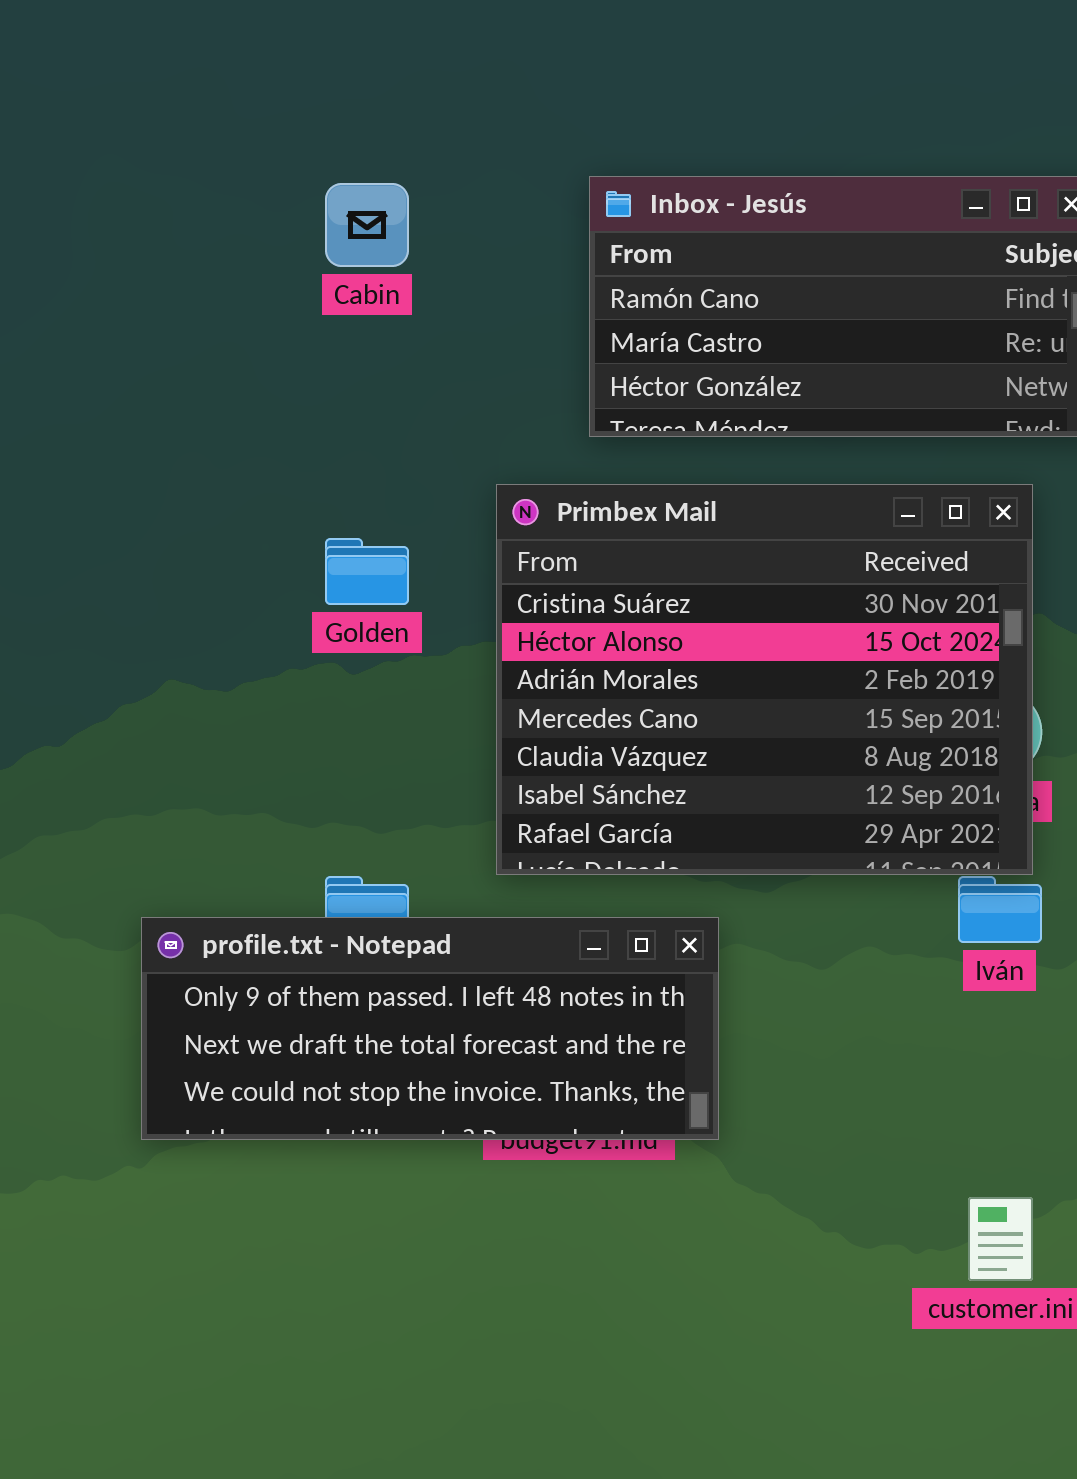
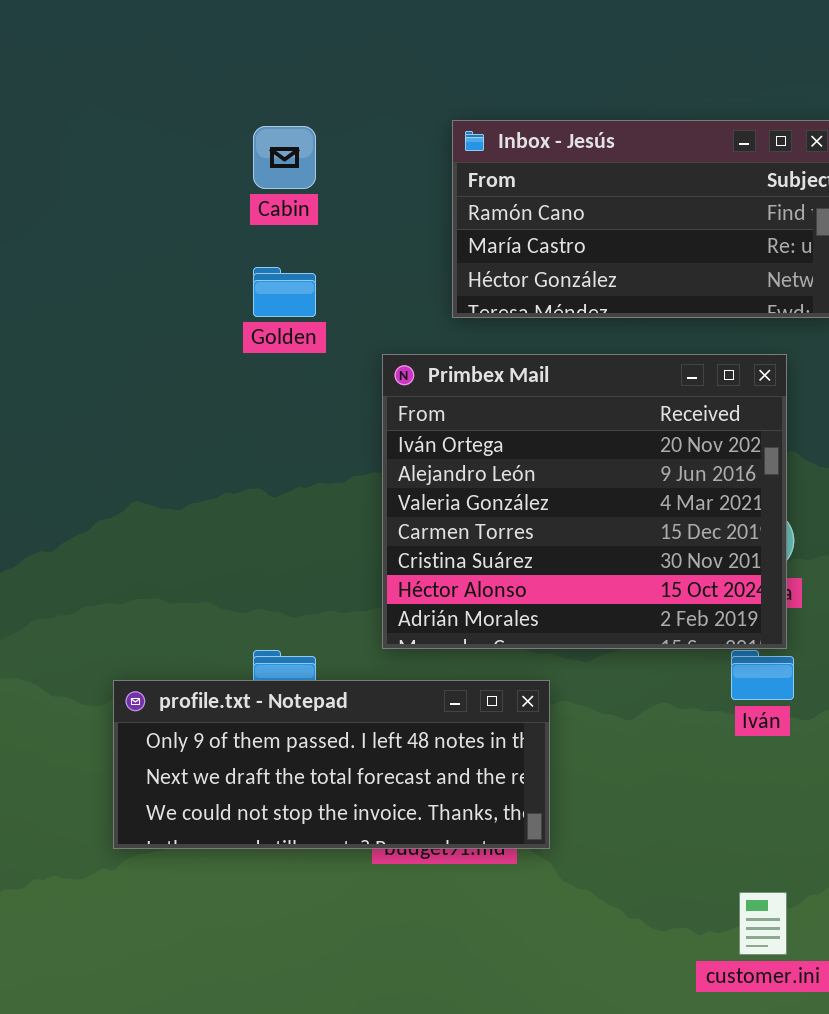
Primbex Mail: [496,484,1033,875] -> [382,354,787,649], scrolled up 4 rows
Golden: [325,538,409,605] -> [253,267,316,317], moved

